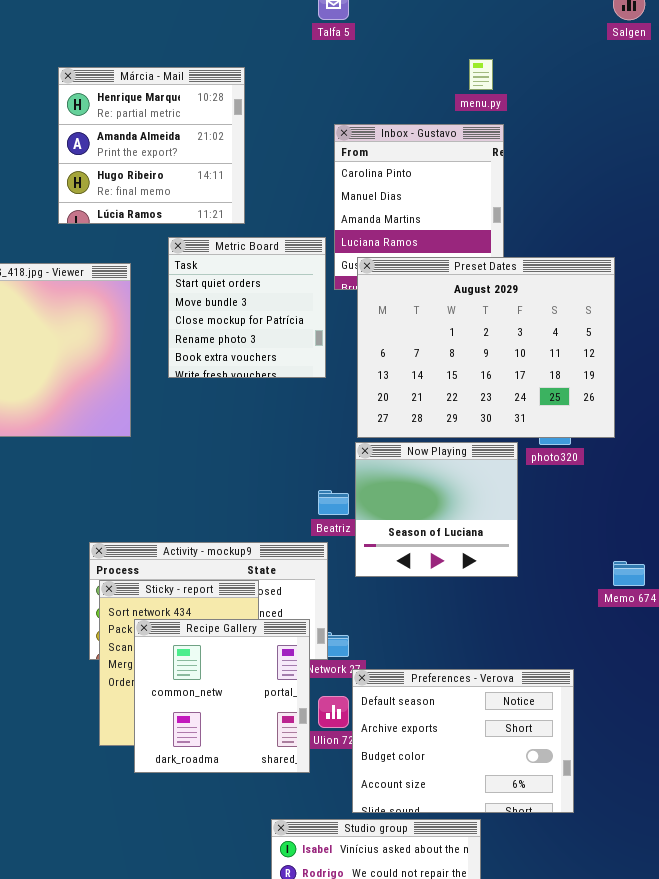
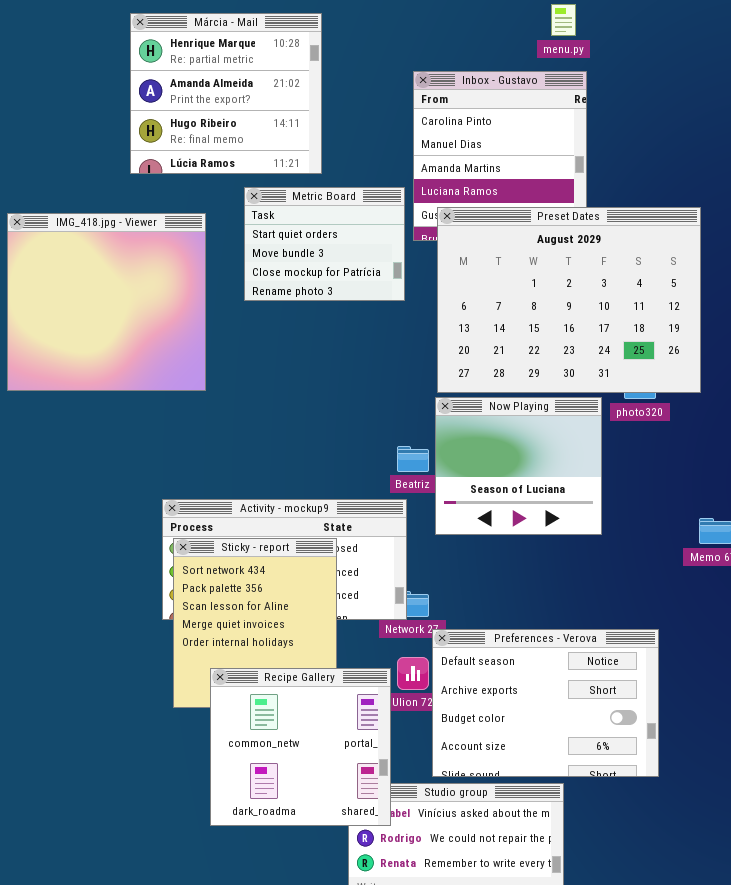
Metric Board: [168,237,326,378] -> [244,187,405,301], resized
Recipe Gallery: [134,619,310,773] -> [210,668,391,826], moved

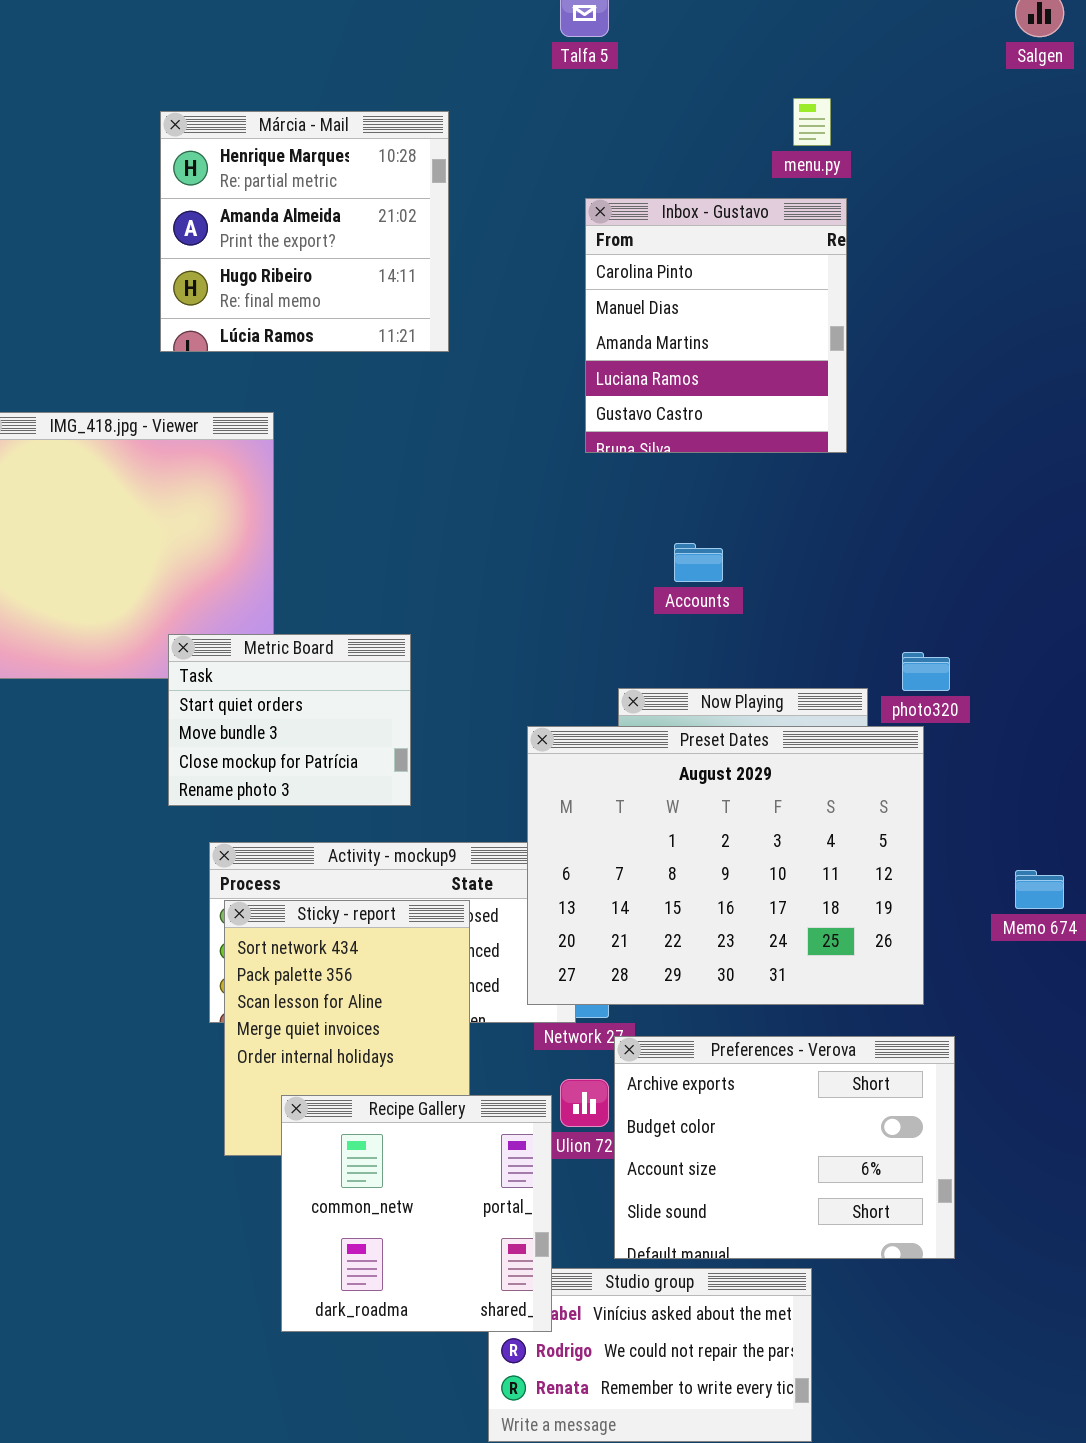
Metric Board: [244,187,405,301] -> [168,634,411,806], moved
Preset Dates: [437,207,701,393] -> [527,726,924,1005], moved
Preferences - Verova: [432,629,659,777] -> [614,1036,955,1259], scrolled down 1 row

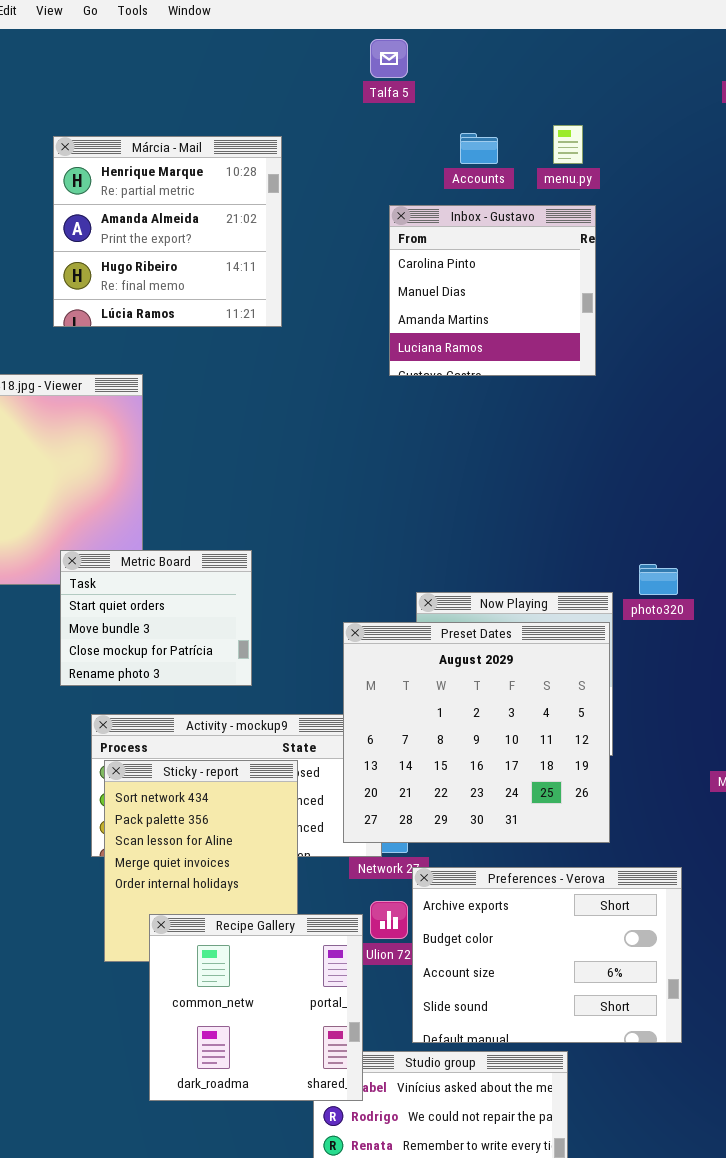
Inbox - Gustavo: [585,198,847,453] -> [389,205,596,376], resized
Accounts: [674,543,723,582] -> [460,133,498,164], moved
Preset Dates: [527,726,924,1005] -> [343,622,610,843], resized

